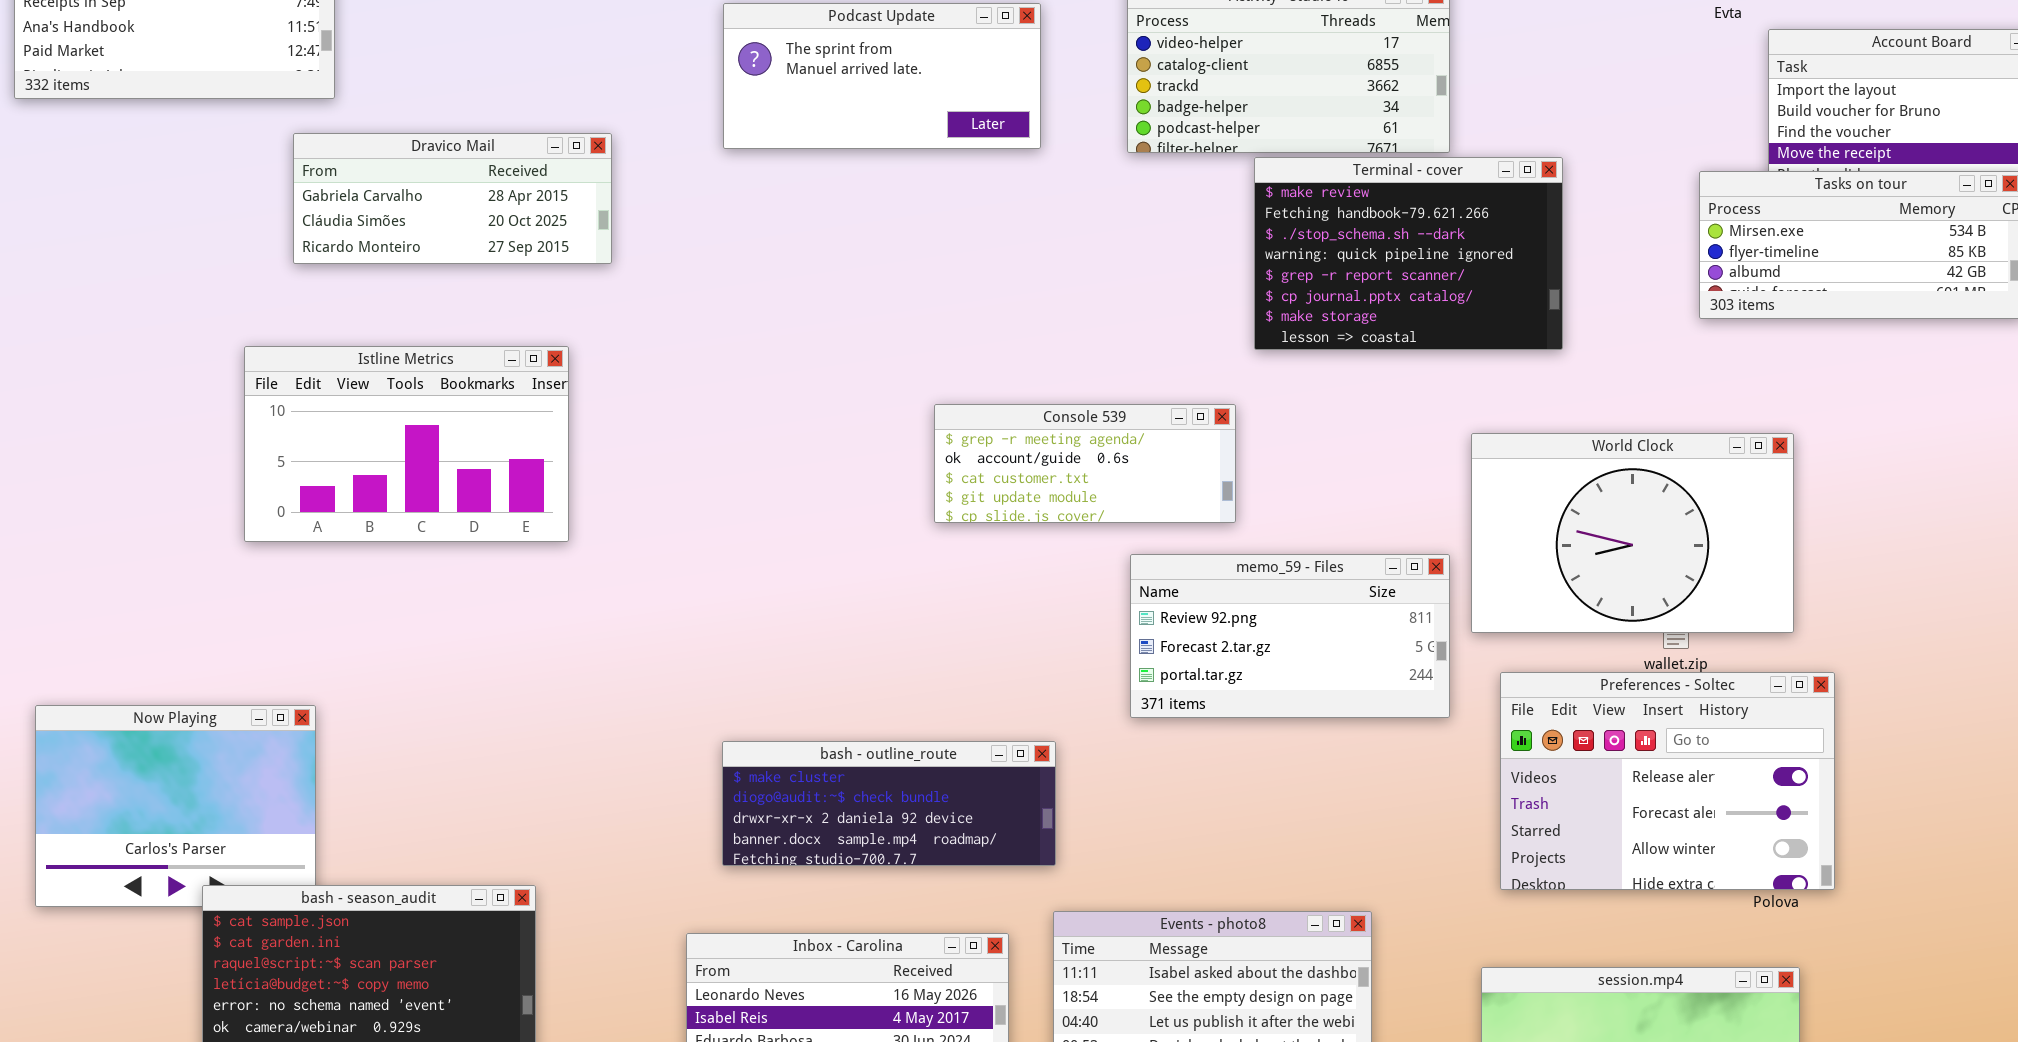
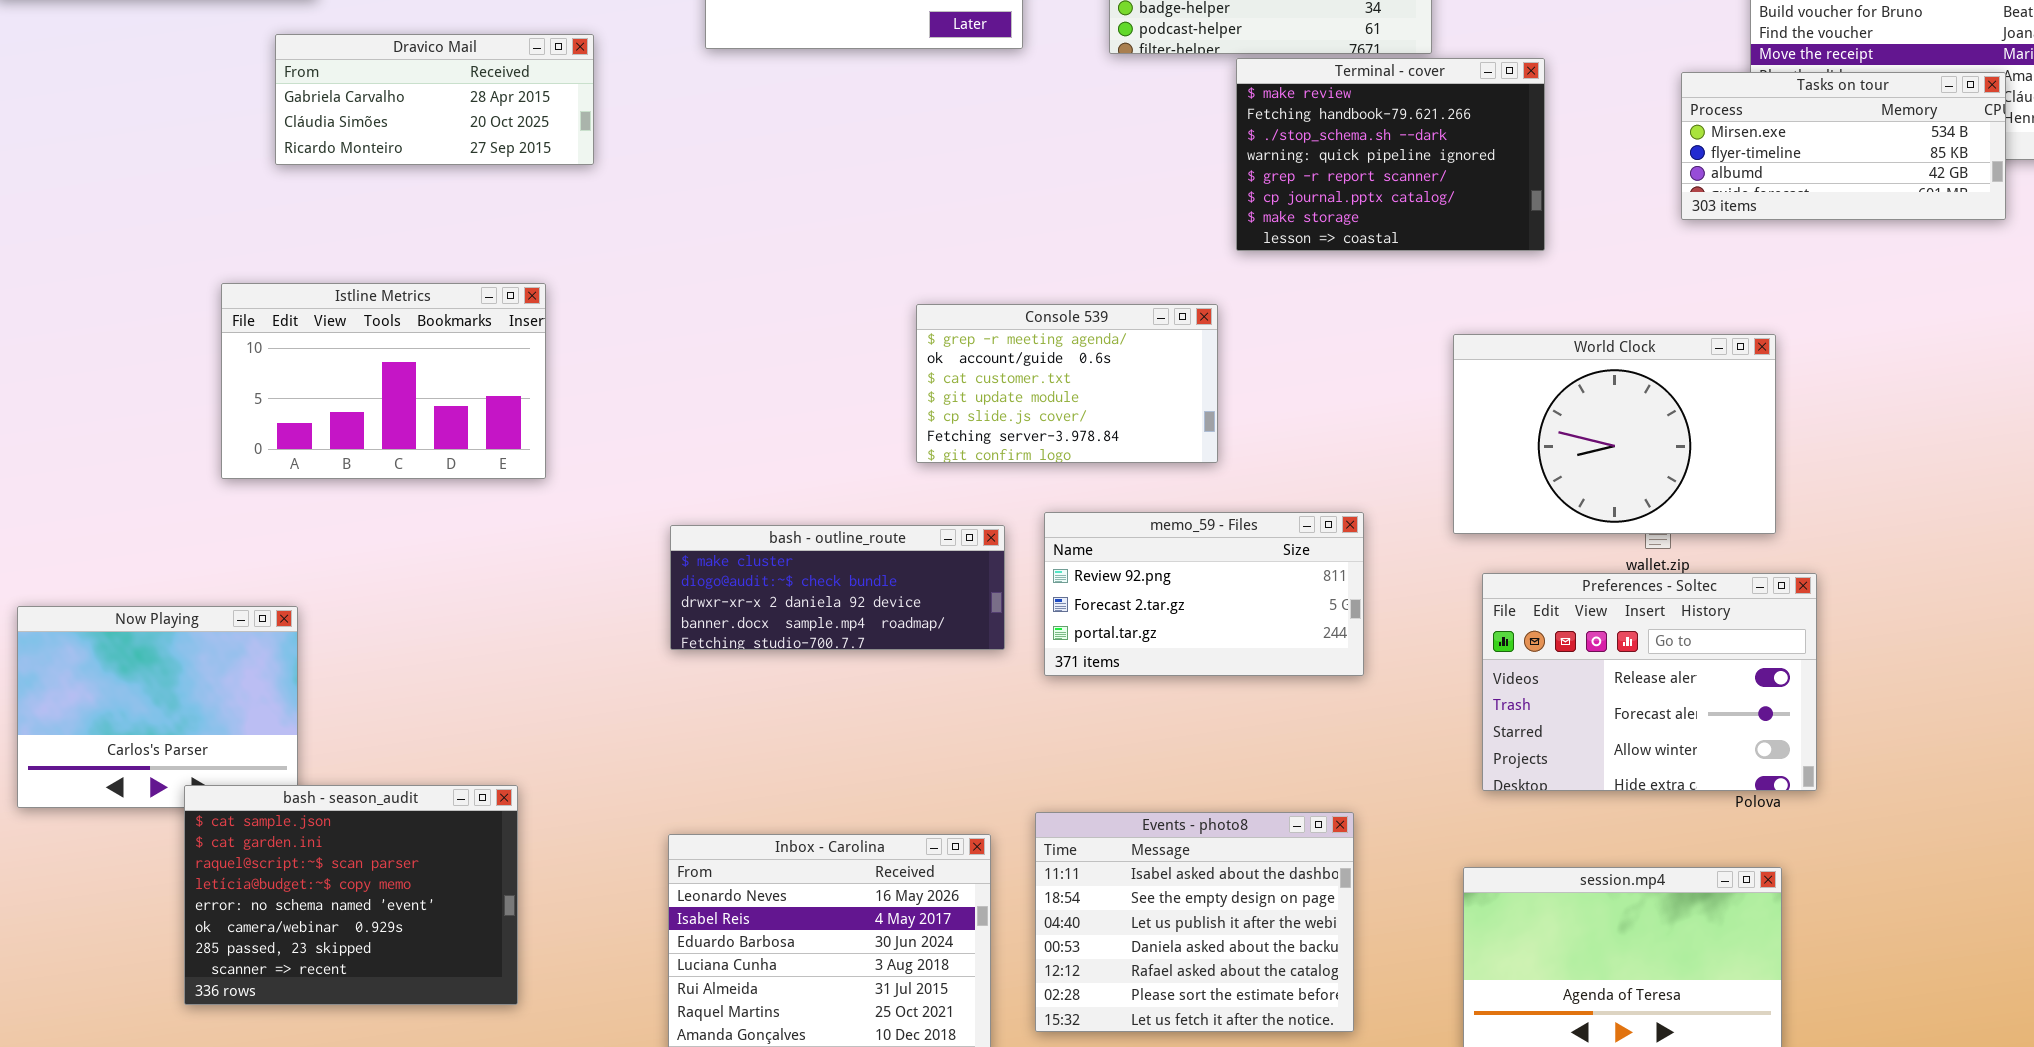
Istline Metrics: [244,346,569,542] -> [221,283,546,479], moved
Console 539: [934,404,1236,523] -> [916,304,1218,463], resized
memo_59 - Files: [1130,554,1450,718] -> [1044,512,1364,676], moved
bash - outline_route: [722,741,1056,866] -> [670,525,1005,650], moved

